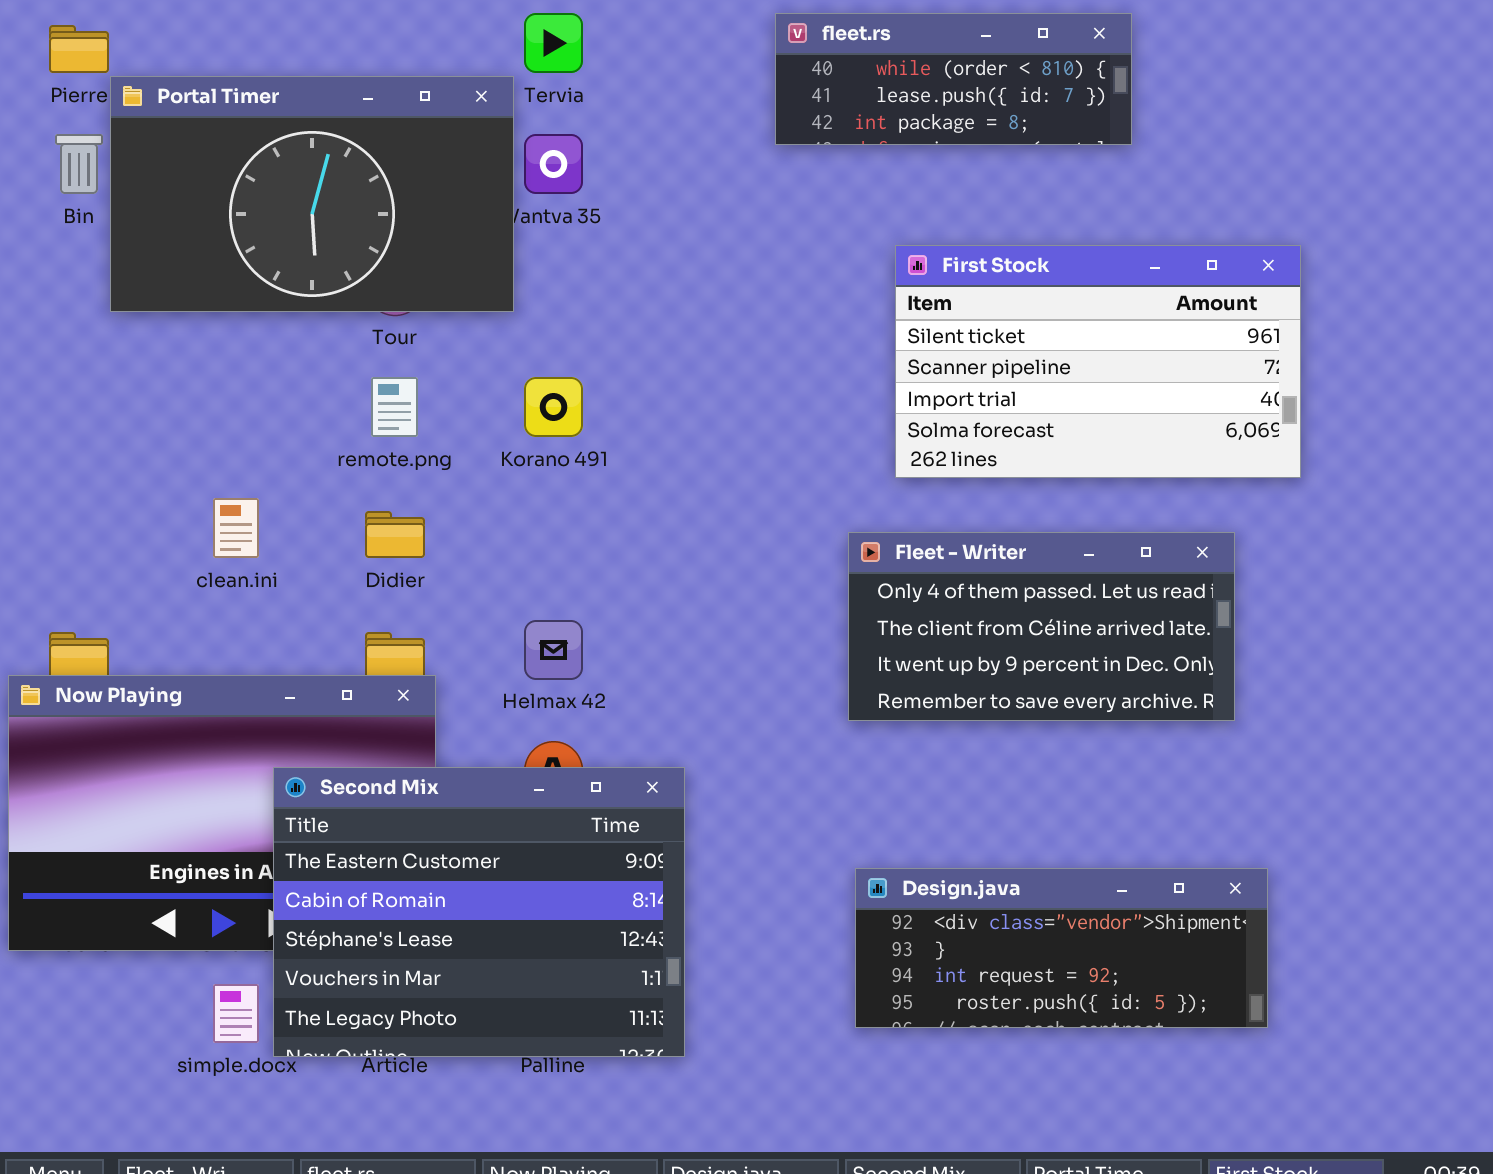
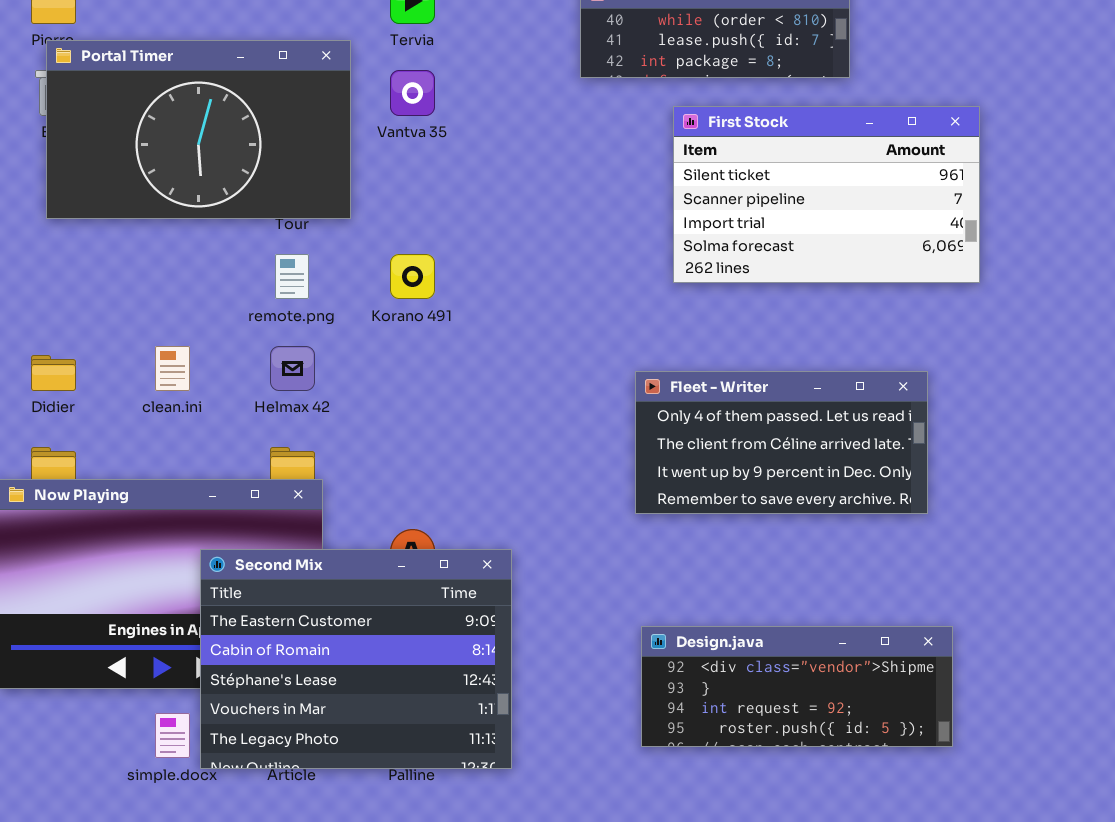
Portal Timer: [110,76,514,312] -> [46,40,351,219], moved
First Stock: [895,245,1301,478] -> [673,106,980,283], moved
Didier: [365,511,425,558] -> [31,355,76,391], moved
Helmax 42: [524,620,583,680] -> [270,346,315,391], moved

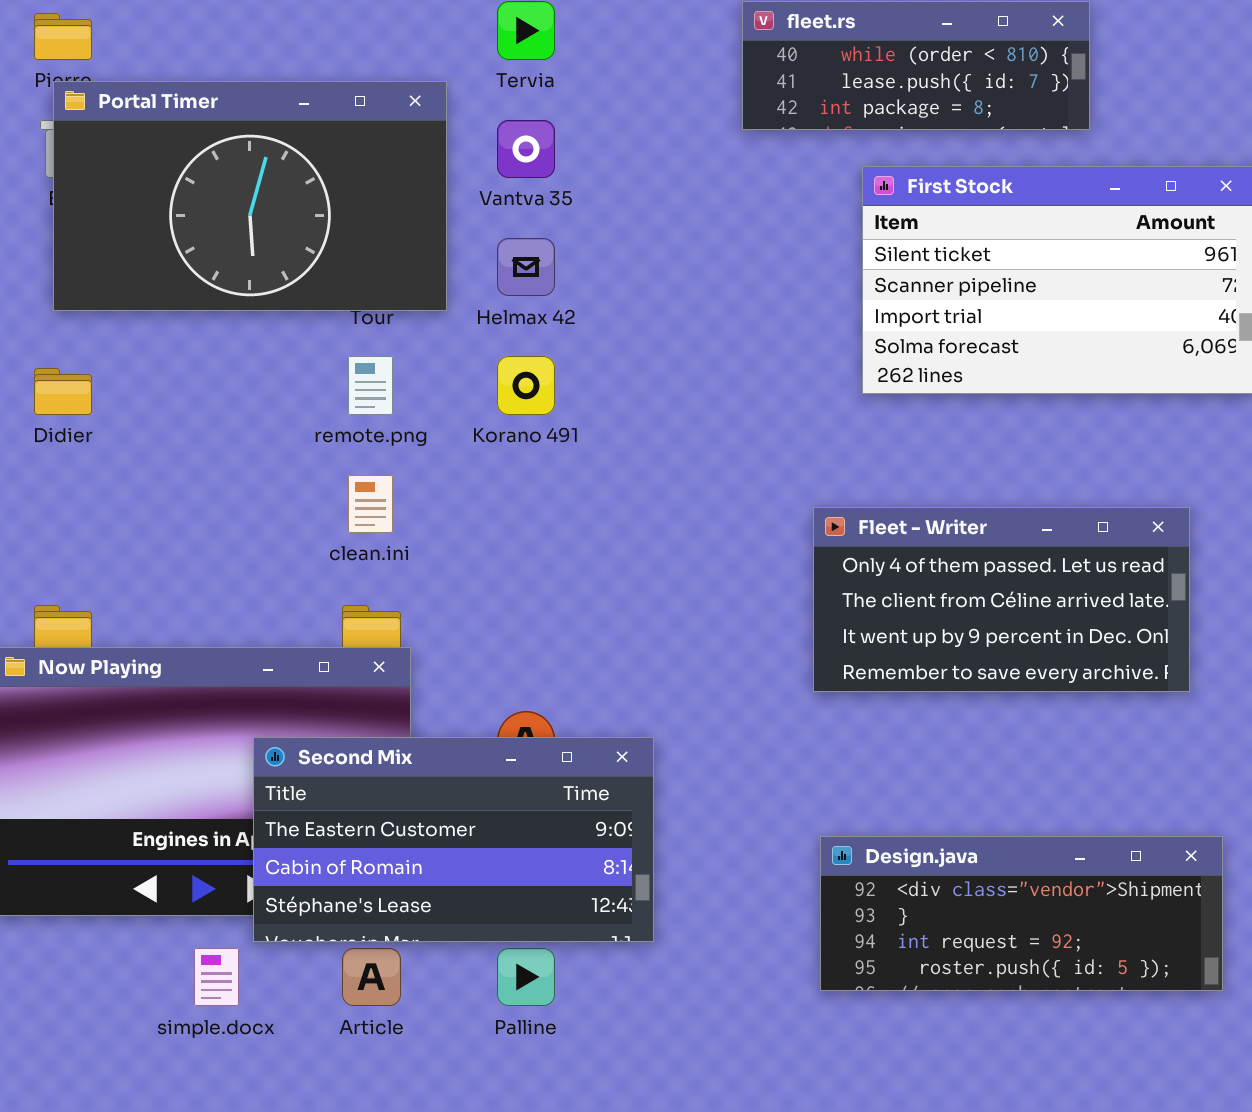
clean.ini: [155,346,190,391] -> [348,475,393,533], moved
Helmax 42: [270,346,315,391] -> [497,238,555,296], moved
Didier: [31,355,76,391] -> [34,368,92,415], moved
Second Mix: [200,549,512,769] -> [253,737,654,942], resized

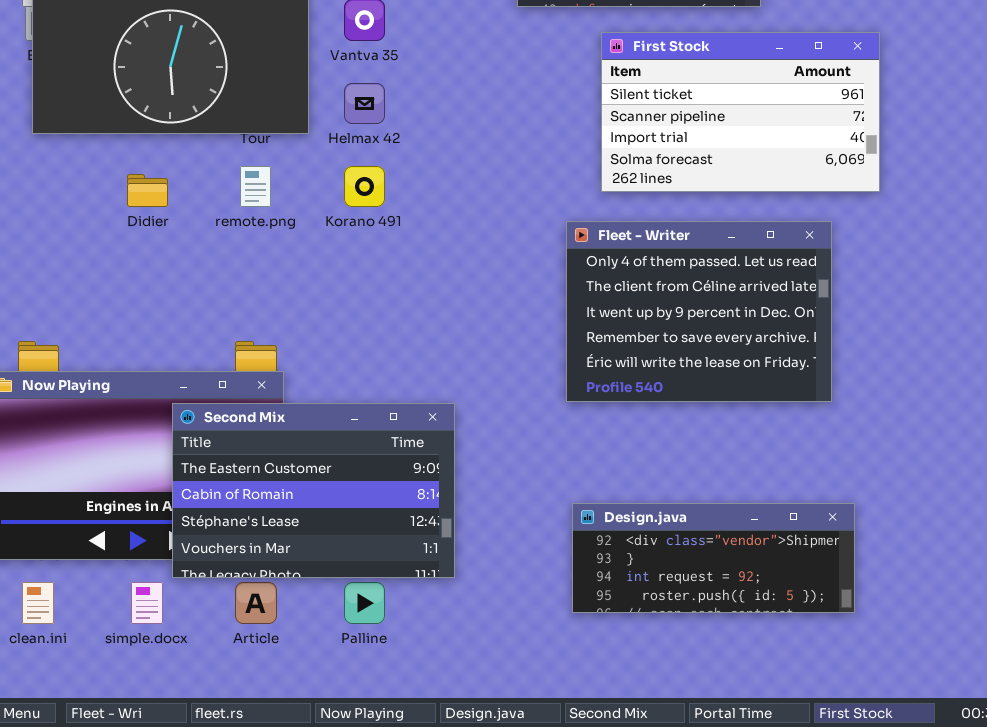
Didier: [34,368,92,415] -> [127,174,168,207], moved
clean.ini: [348,475,393,533] -> [22,582,54,624], moved
Fleet - Writer: [813,507,1190,692] -> [566,221,832,402], resized
Second Mix: [253,737,654,942] -> [172,403,455,578], resized

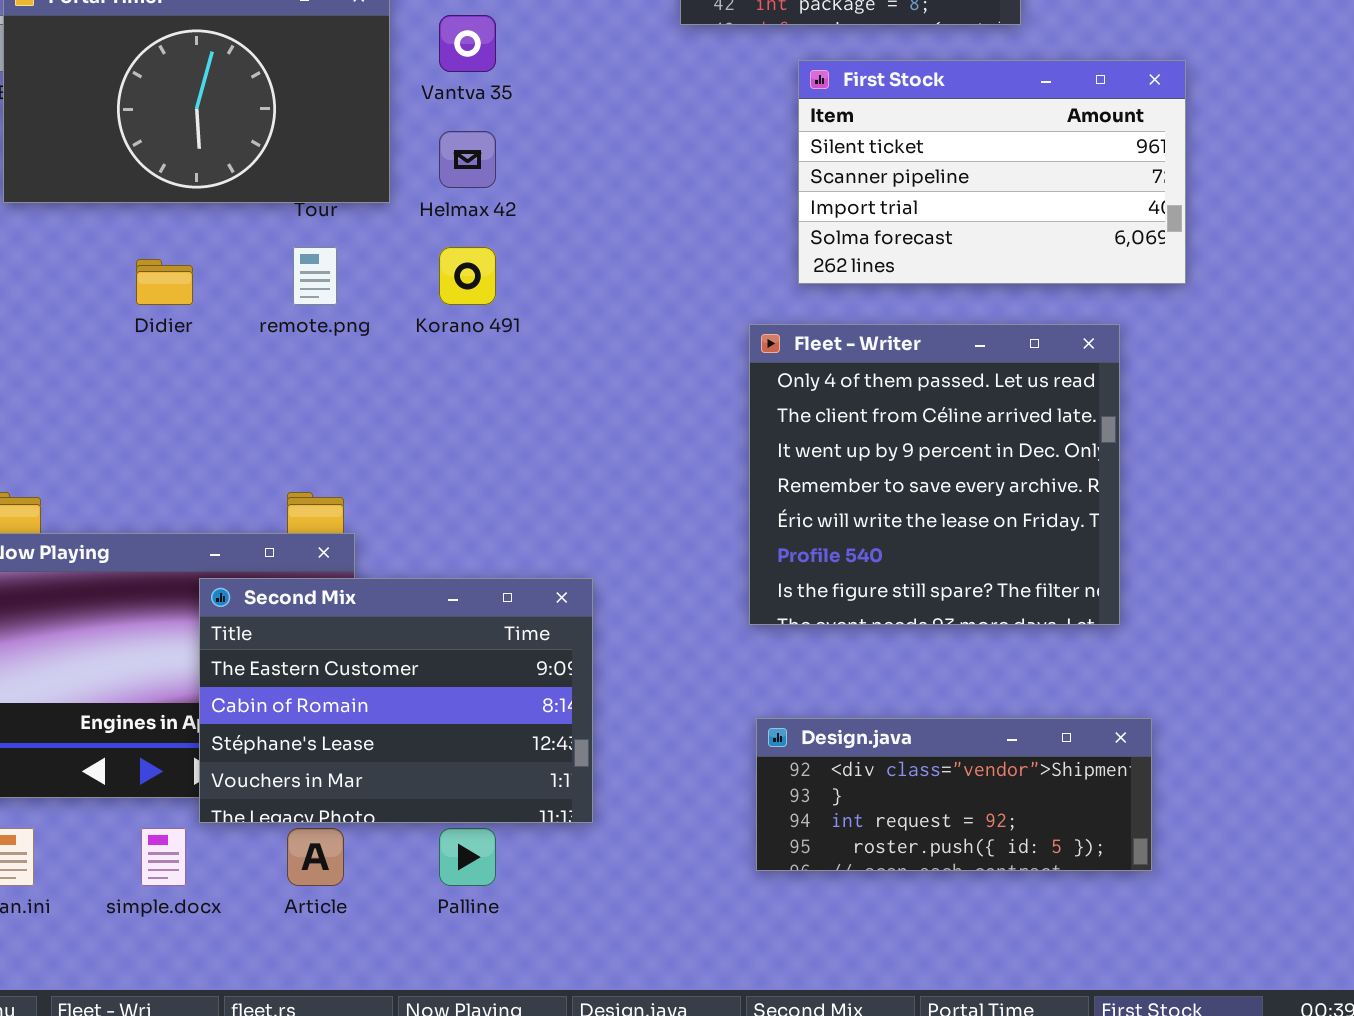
Fleet - Writer: [566,221,832,402] -> [749,324,1120,625], resized

